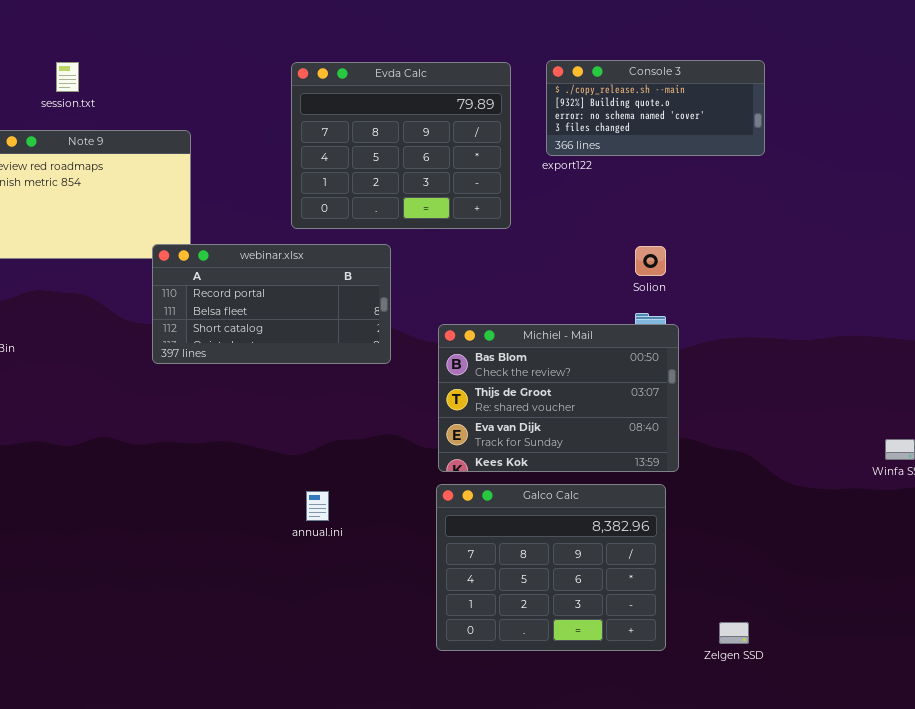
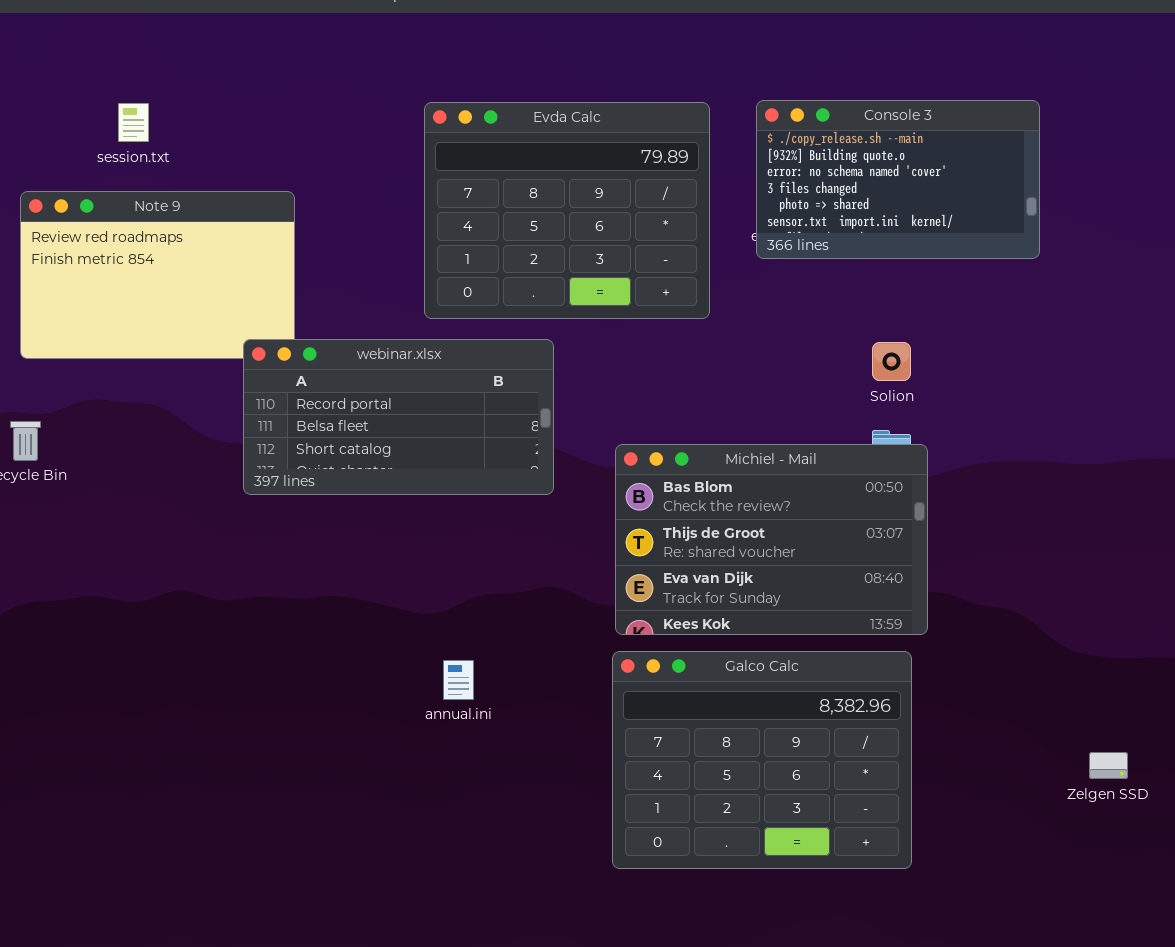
Console 3: [546,60,765,156] -> [756,100,1040,259], resized
Zelgen SSD: [719,622,749,644] -> [1089,752,1128,779], moved

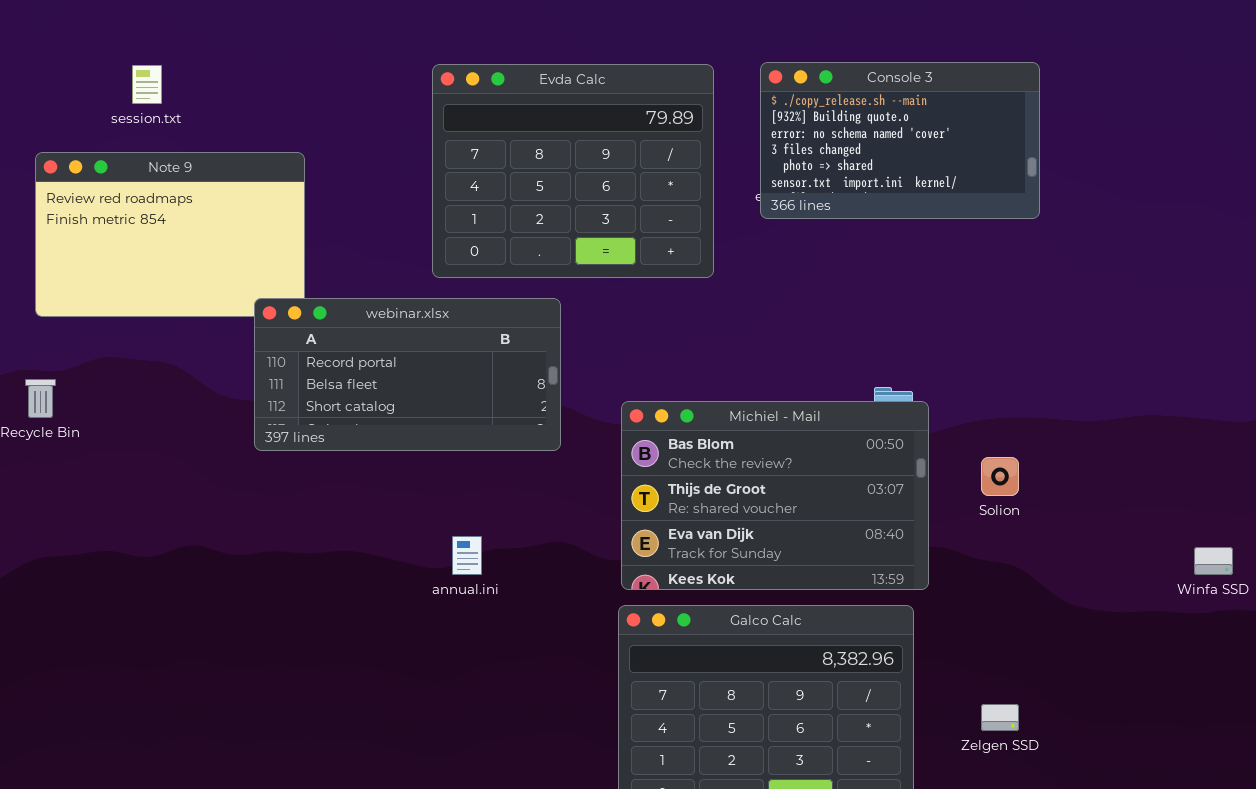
Solion: [872,342,911,381] -> [981,457,1019,496], moved
annual.ini: [443,660,474,700] -> [452,536,482,575], moved
Zelgen SSD: [1089,752,1128,779] -> [981,704,1019,731], moved

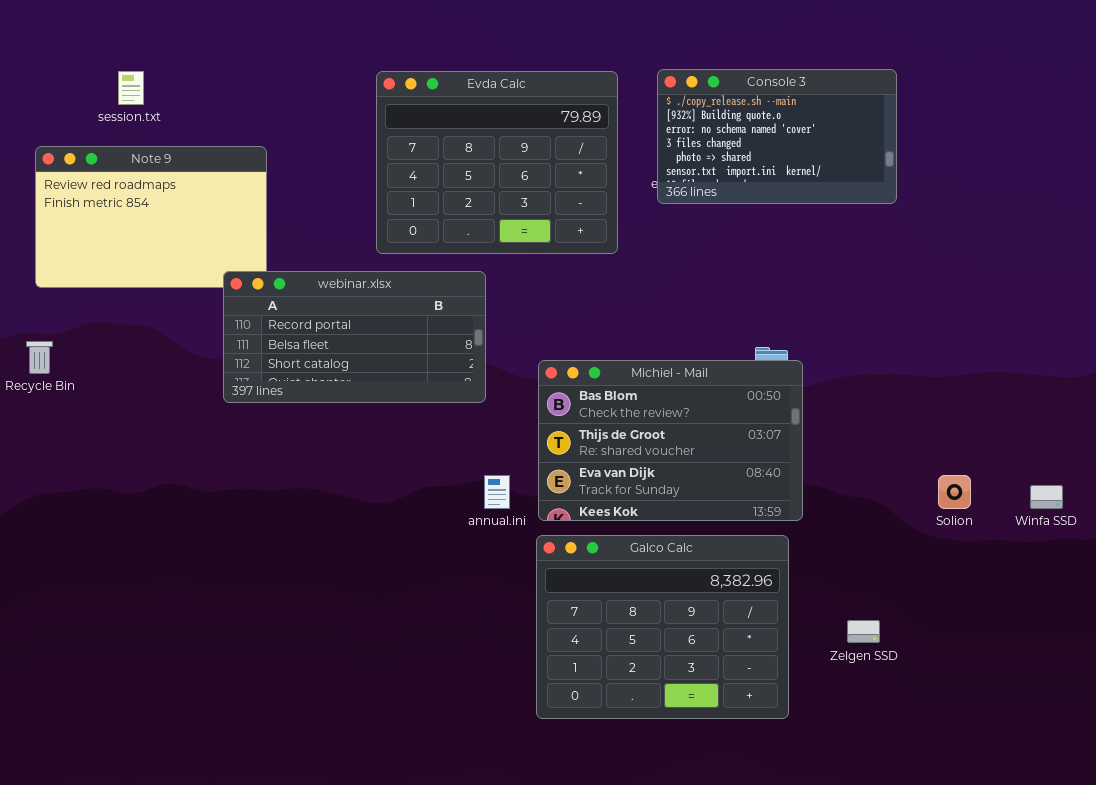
Solion: [981,457,1019,496] -> [938,475,971,509], moved
annual.ini: [452,536,482,575] -> [484,475,510,509], moved

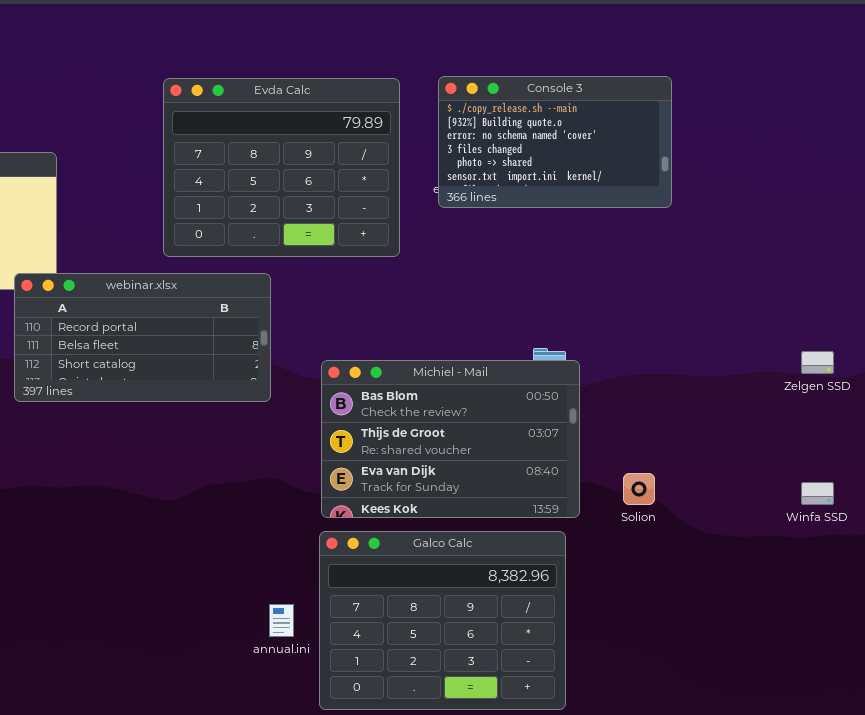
annual.ini: [484,475,510,509] -> [269,604,294,637], moved
Solion: [938,475,971,509] -> [623,473,655,505], moved
Zelgen SSD: [847,620,880,643] -> [801,351,834,374], moved

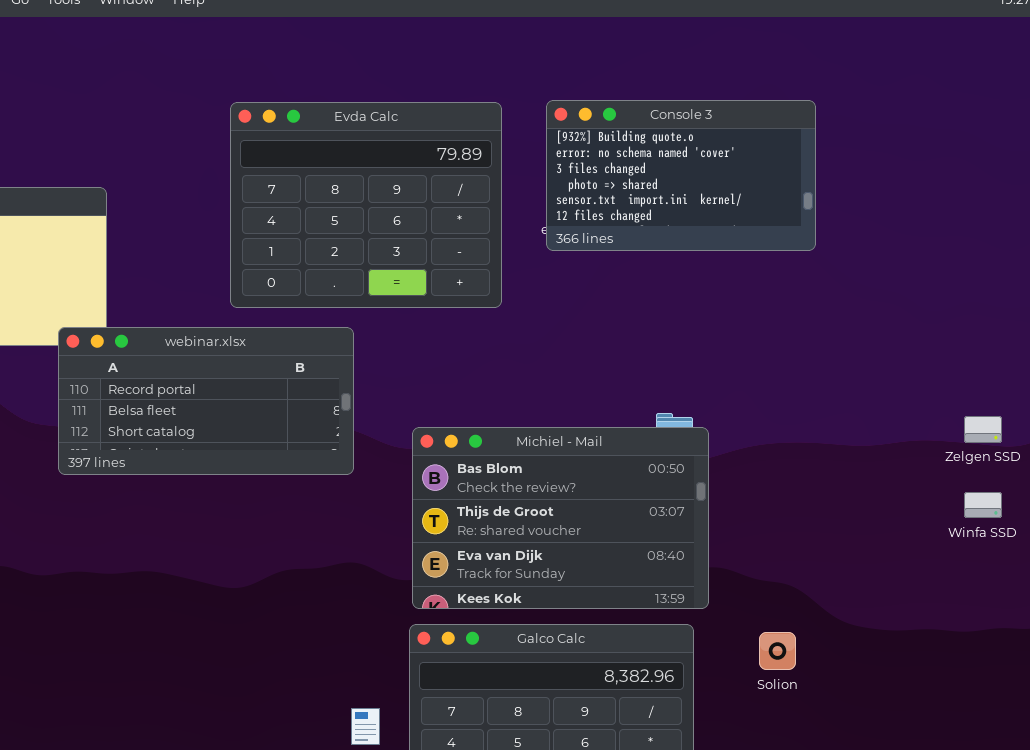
Console 3: [438,76,672,208] -> [546,100,816,251], scrolled down 1 row
Solion: [623,473,655,505] -> [759,632,796,670], moved
Winfa SSD: [801,482,834,505] -> [964,492,1002,518], moved

